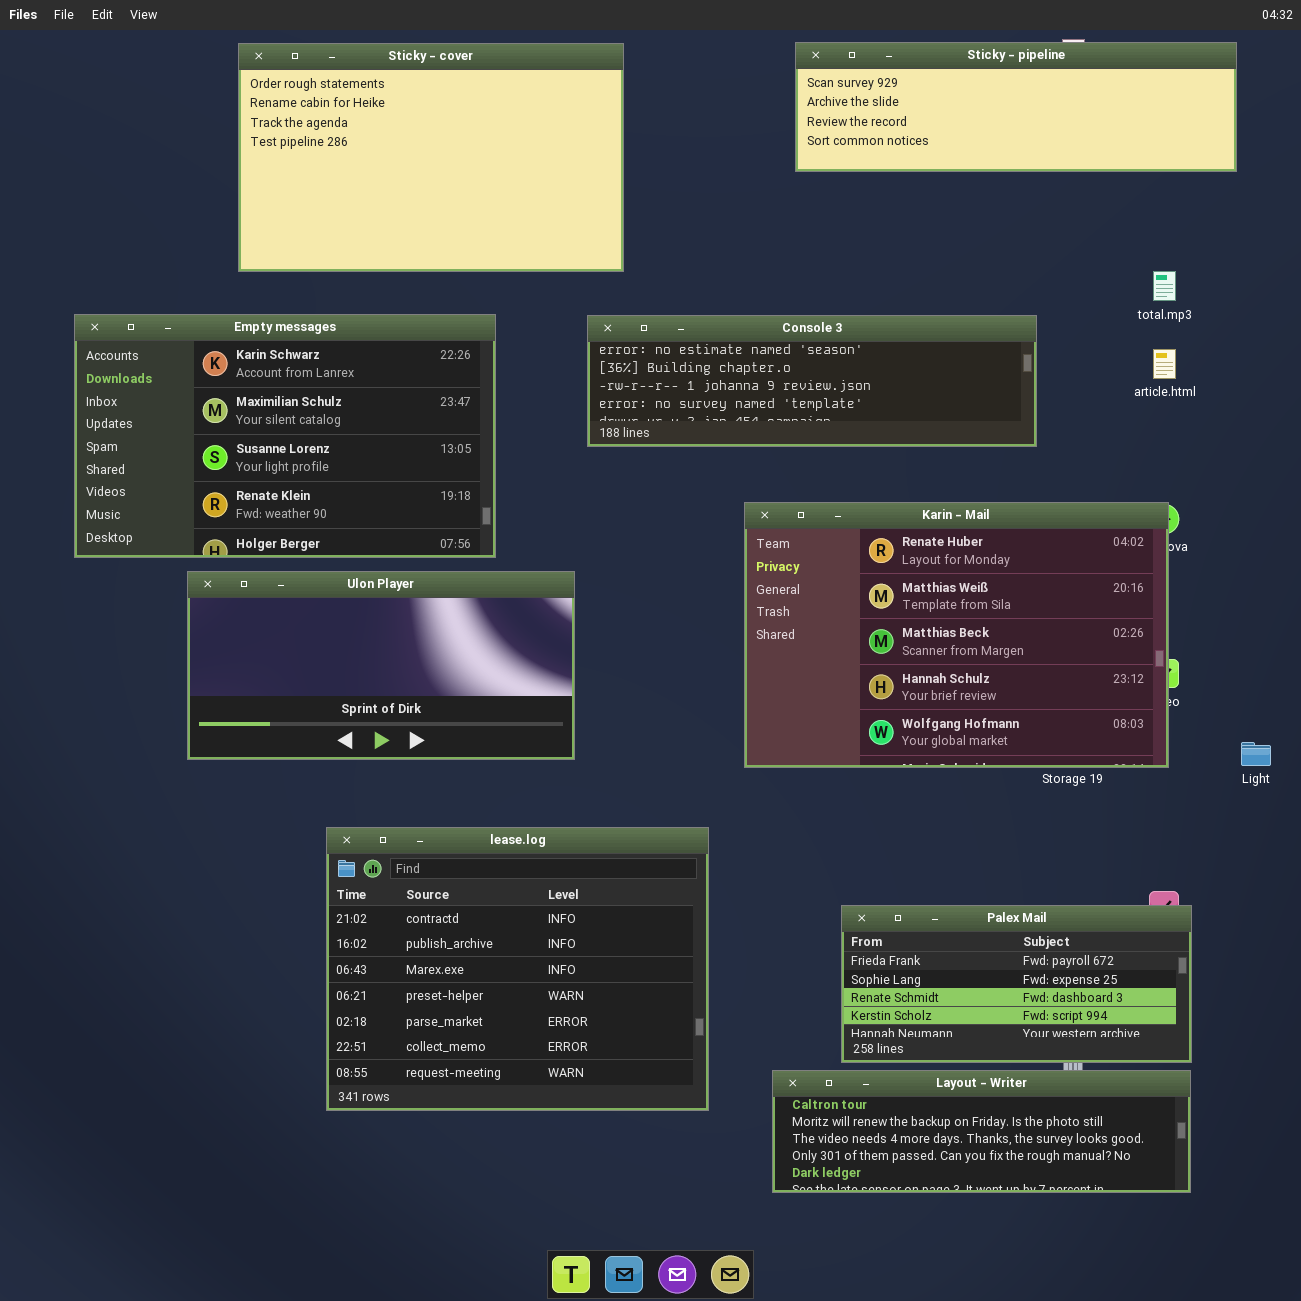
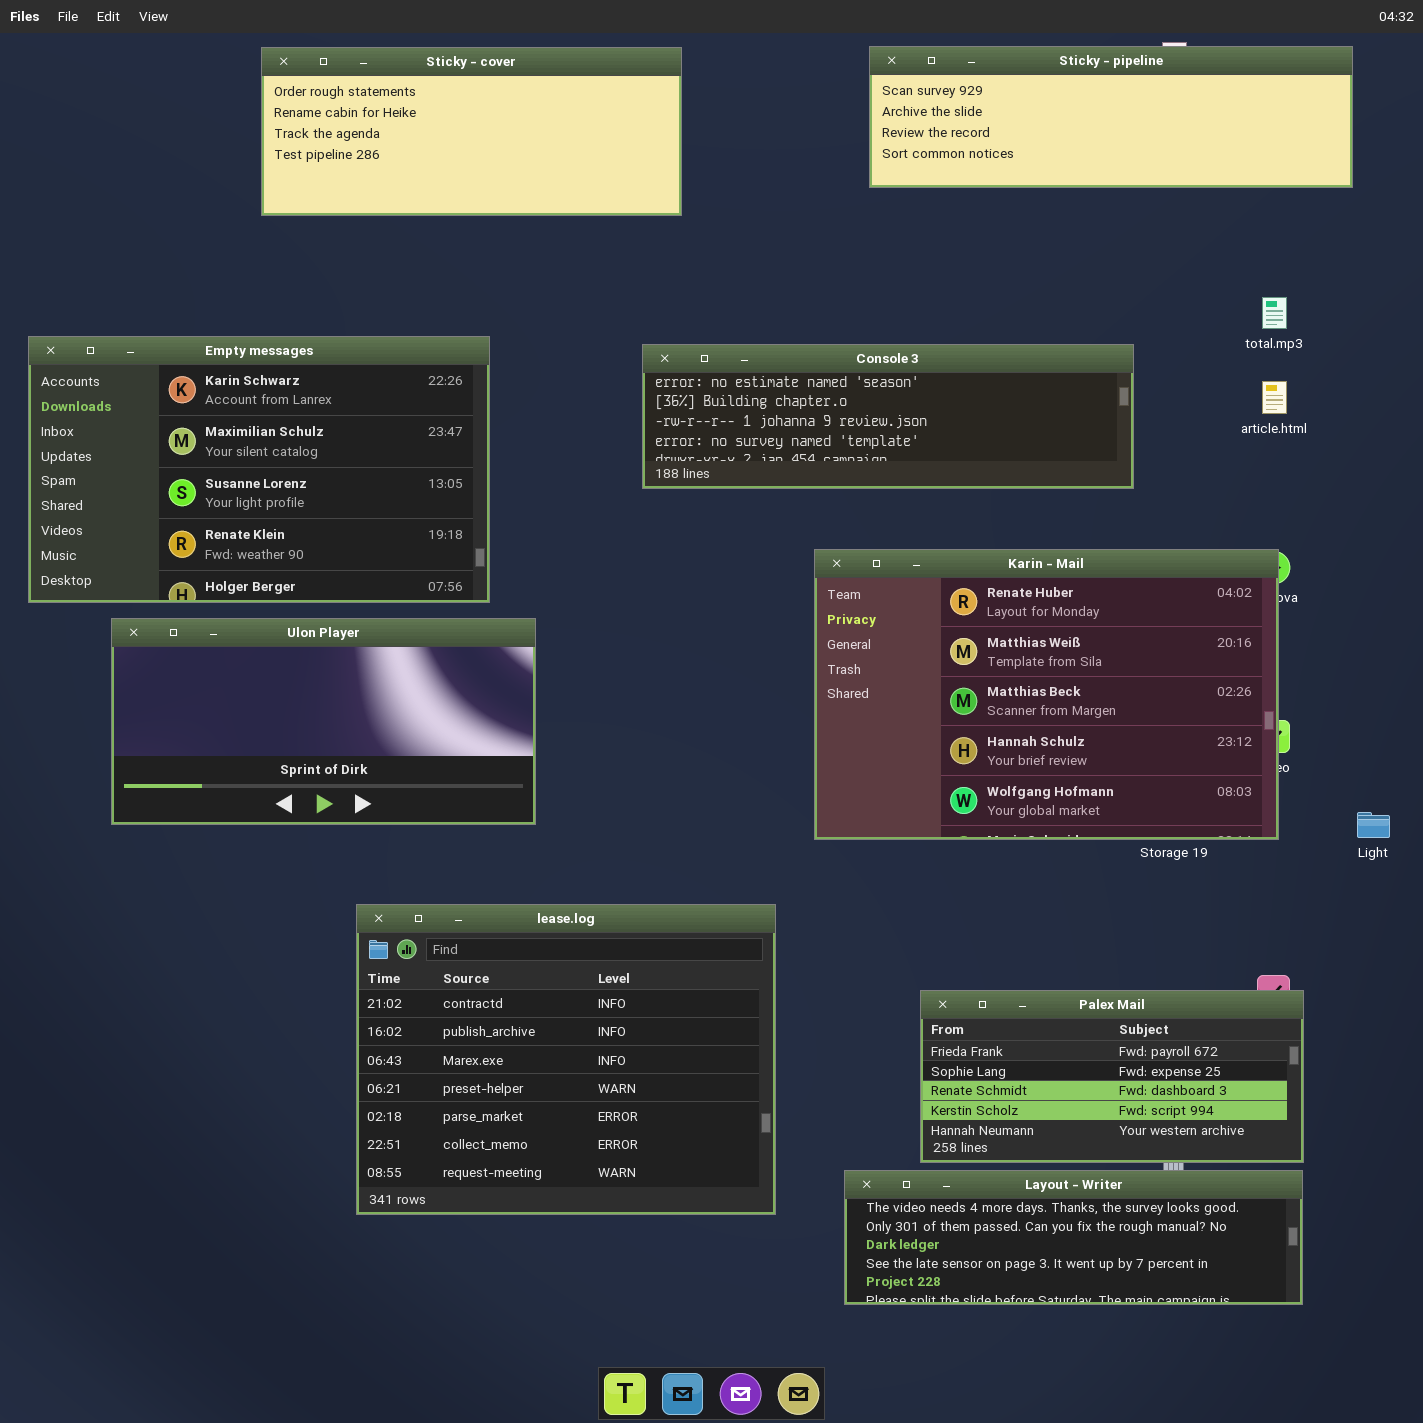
Sticky - cover: [238,43,624,272] -> [261,47,682,216], resized
Empty messages: [74,314,496,558] -> [28,336,490,603], moved
Ulon Player: [187,571,575,760] -> [111,618,536,825], moved
Layout - Writer: [772,1070,1191,1193] -> [844,1170,1303,1305], scrolled down 2 rows

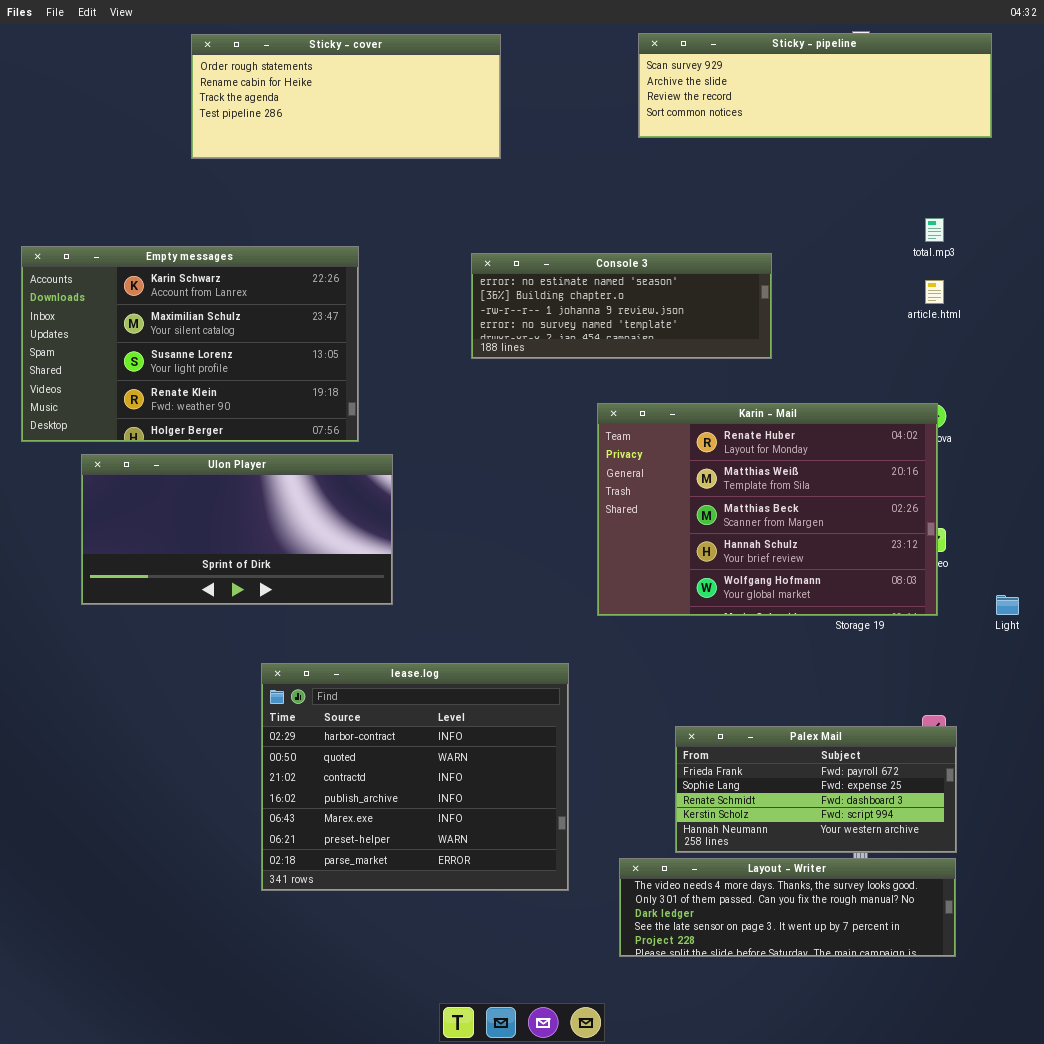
Console 3: [642,344,1134,489] -> [471,253,772,359], resized
lease.log: [356,904,776,1215] -> [261,663,569,891], scrolled up 2 rows

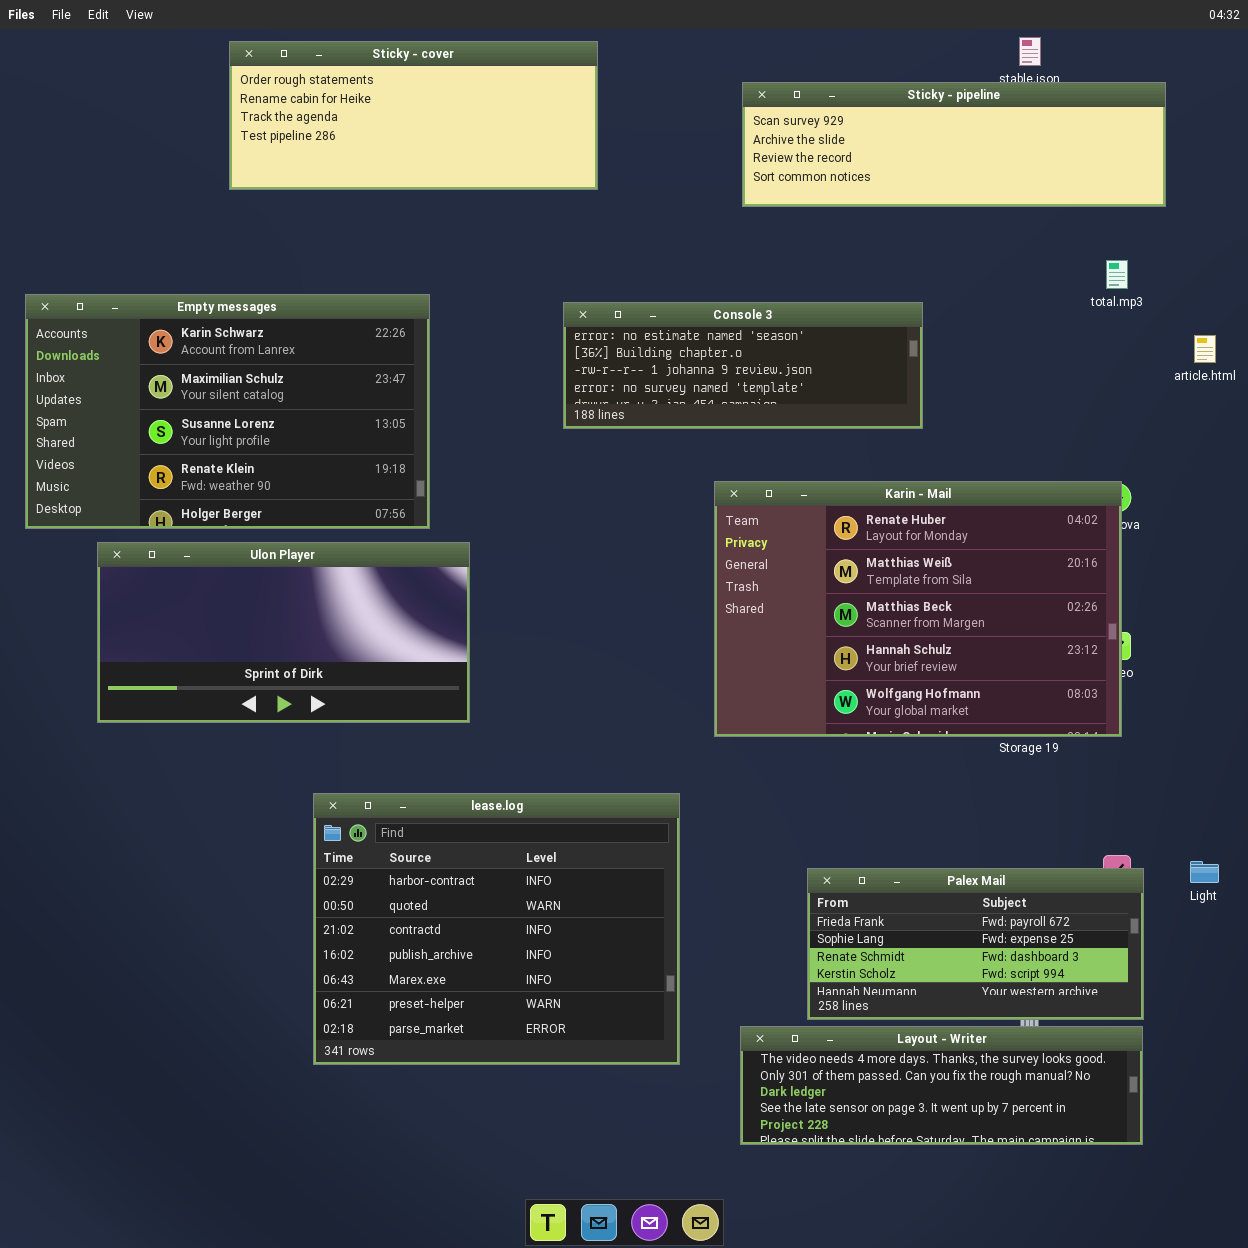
Sticky - pipeline: [638,33,992,138] -> [742,82,1166,207], moved
article.html: [925,280,944,304] -> [1194,335,1216,363], moved
Light: [996,595,1019,615] -> [1190,861,1219,883], moved

